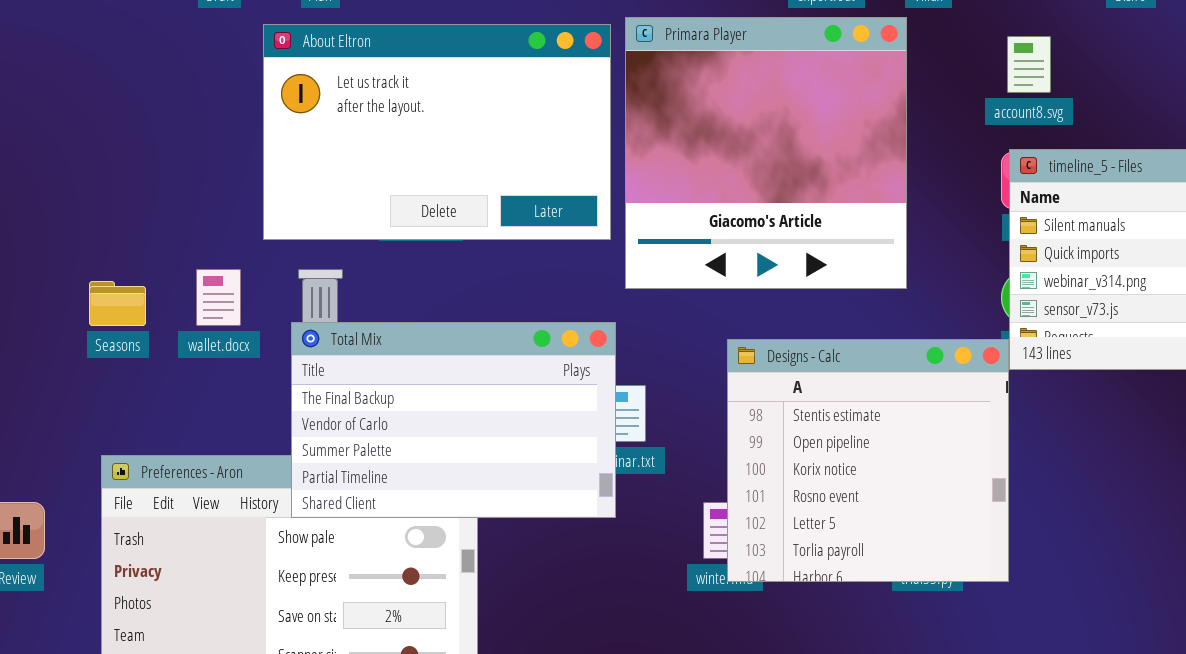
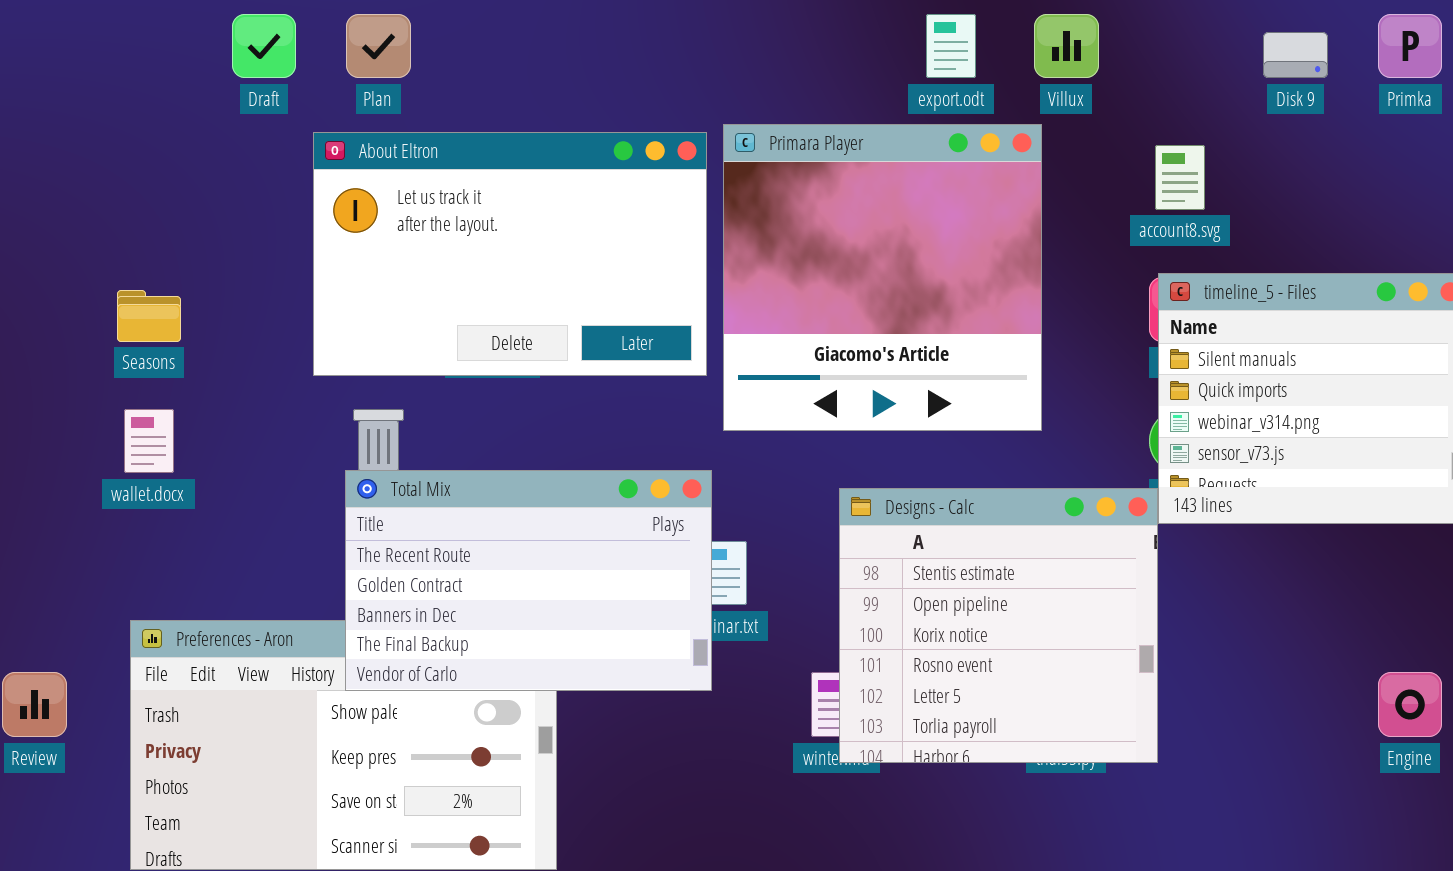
wallet.docx: [196,269,241,326] -> [124,409,174,473], moved
Seasons: [89,281,146,326] -> [117,290,181,342], moved
Total Mix: [291,322,616,518] -> [345,470,712,691], scrolled up 3 rows

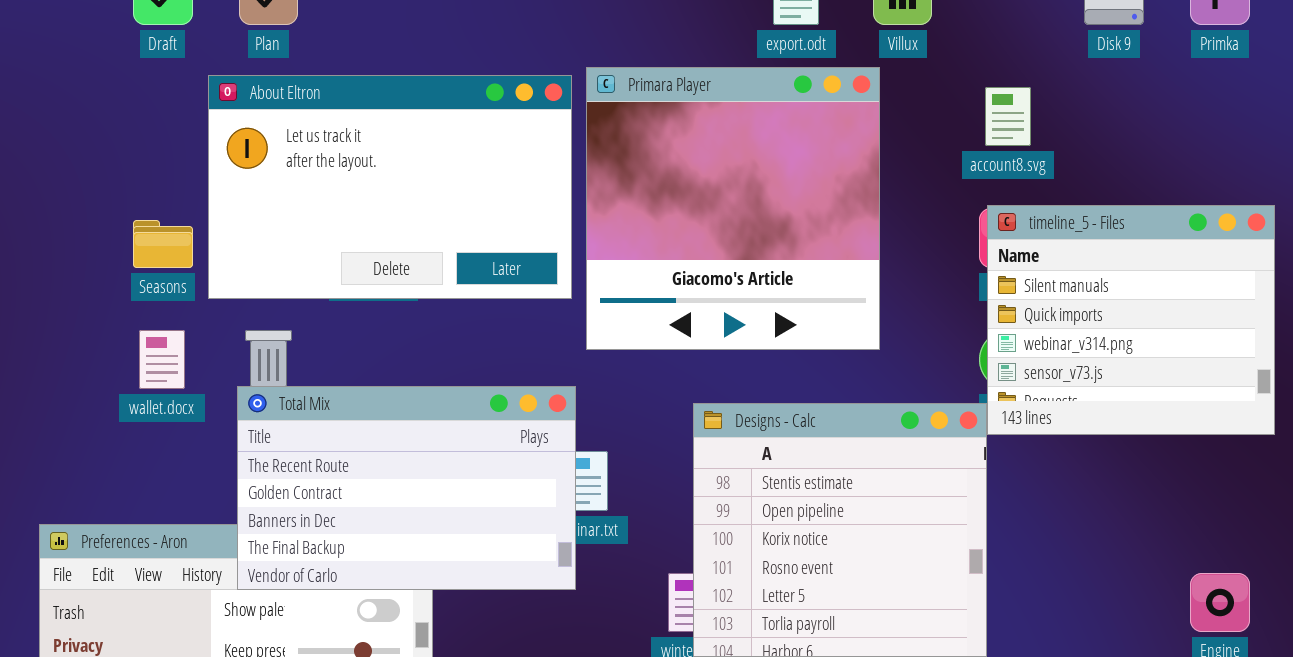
Seasons: [117,290,181,342] -> [133,220,193,268], moved
wallet.docx: [124,409,174,473] -> [139,330,185,389], moved

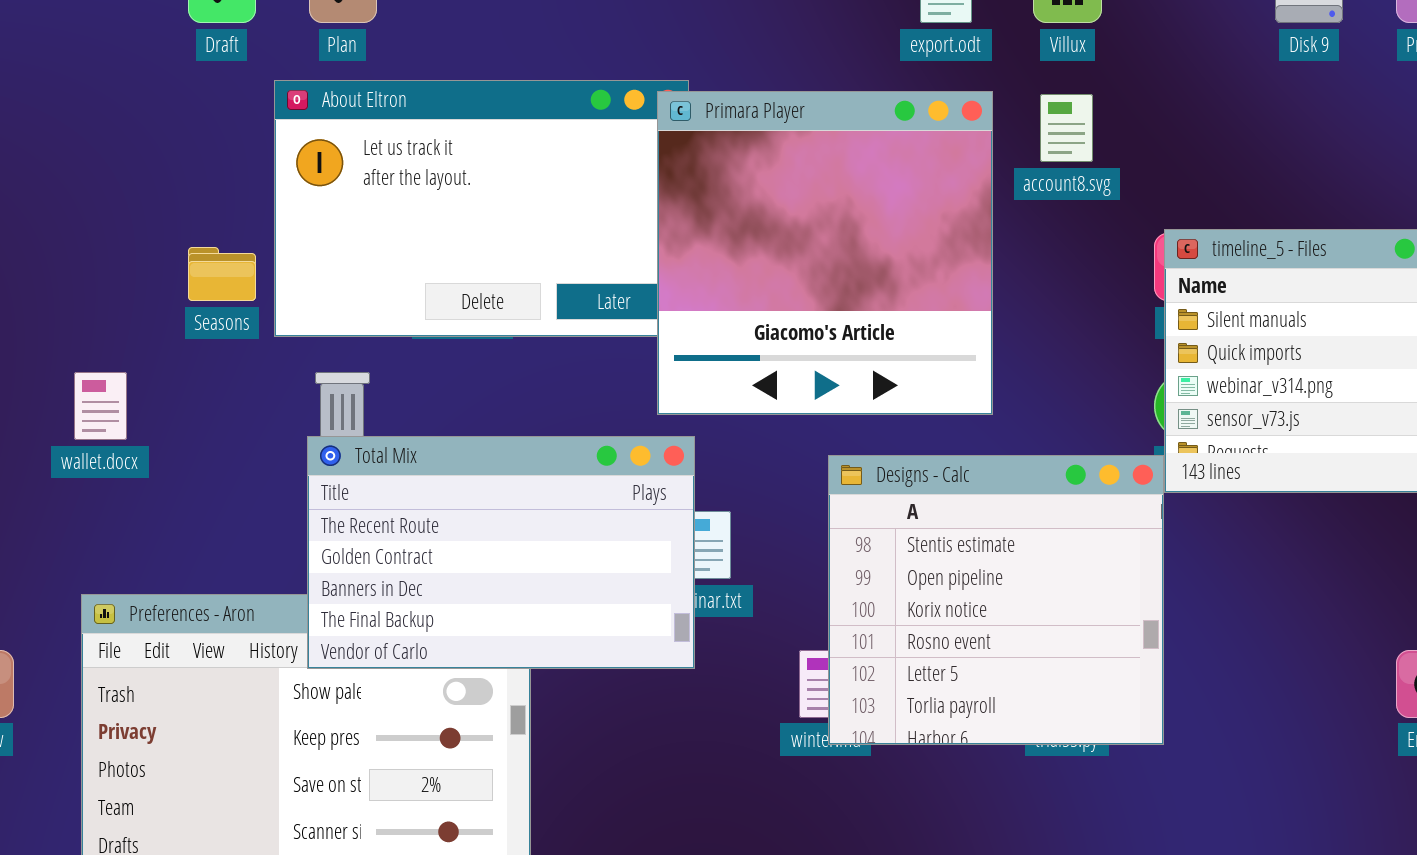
Primara Player: [586,67,880,350] -> [657,91,993,415], moved
account8.svg: [985,87,1031,146] -> [1040,94,1093,162], moved
wallet.docx: [139,330,185,389] -> [74,372,127,440], moved

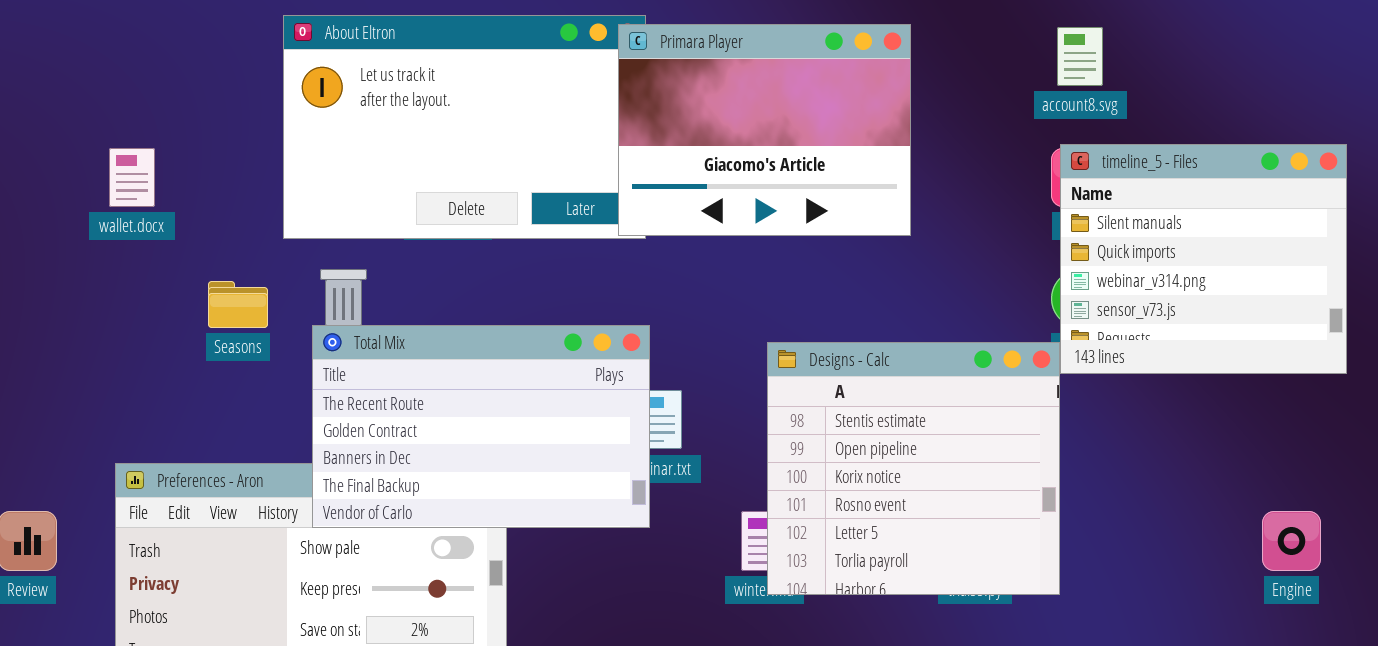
Primara Player: [657,91,993,415] -> [618,24,911,236], resized
account8.svg: [1040,94,1093,162] -> [1057,27,1103,86], moved
Seasons: [188,247,256,301] -> [208,281,268,328], moved
wallet.docx: [74,372,127,440] -> [109,148,155,207], moved

